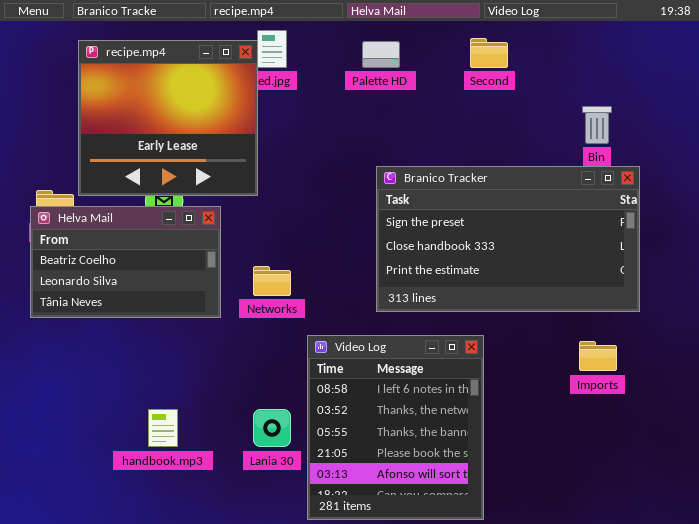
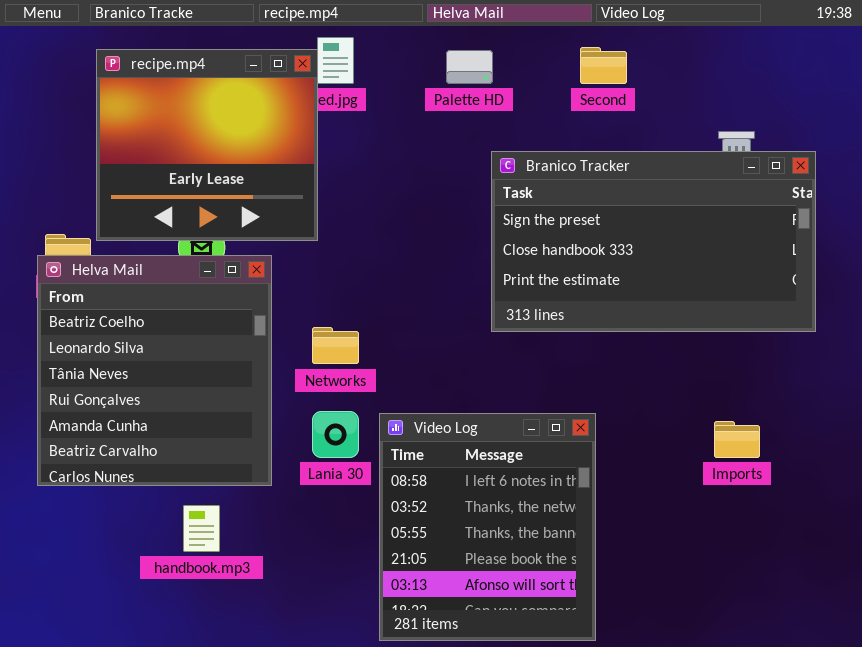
Branico Tracker: [376,166,640,312] -> [491,151,816,332], moved
Helva Mail: [30,206,221,318] -> [37,255,272,486], resized
Lania 30: [253,409,291,447] -> [312,411,359,458], moved

